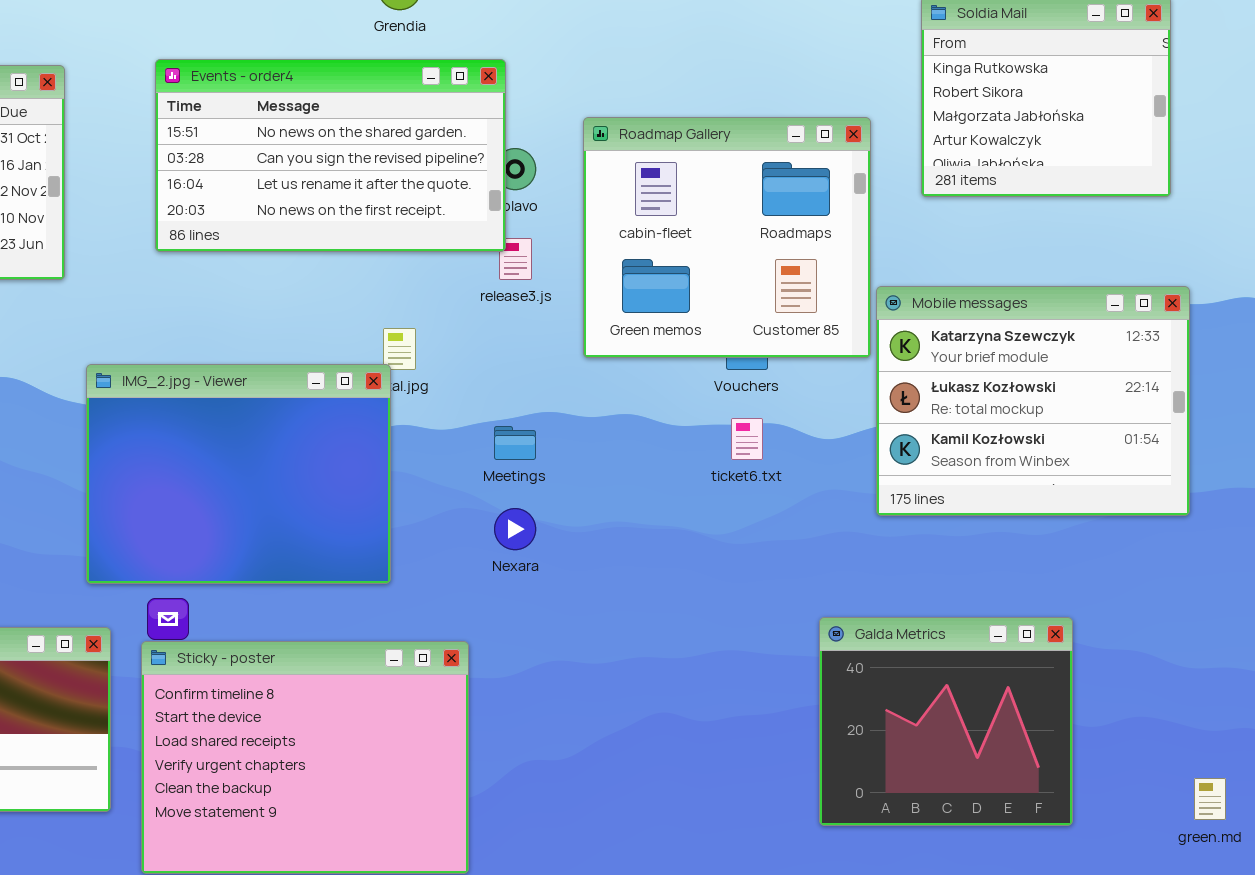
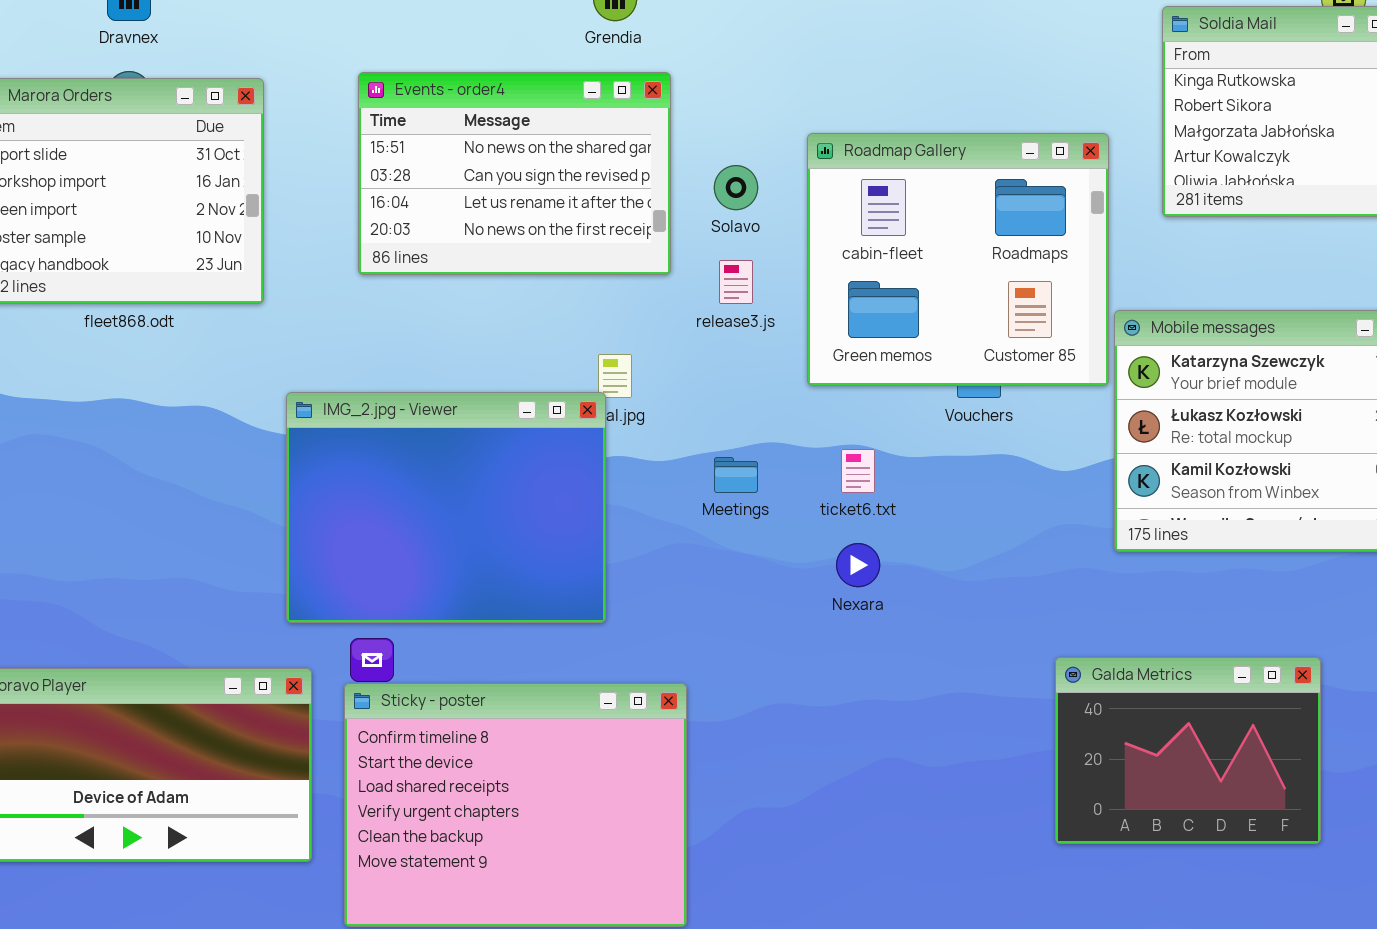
Events - order4: [155,59,506,252] -> [358,72,671,275], resized
ticket6.txt: [731,418,763,460] -> [841,449,875,493], moved
Nexara: [494,508,536,550] -> [836,543,880,587], moved
Galda Metrics: [819,617,1073,826] -> [1055,657,1321,844], resized

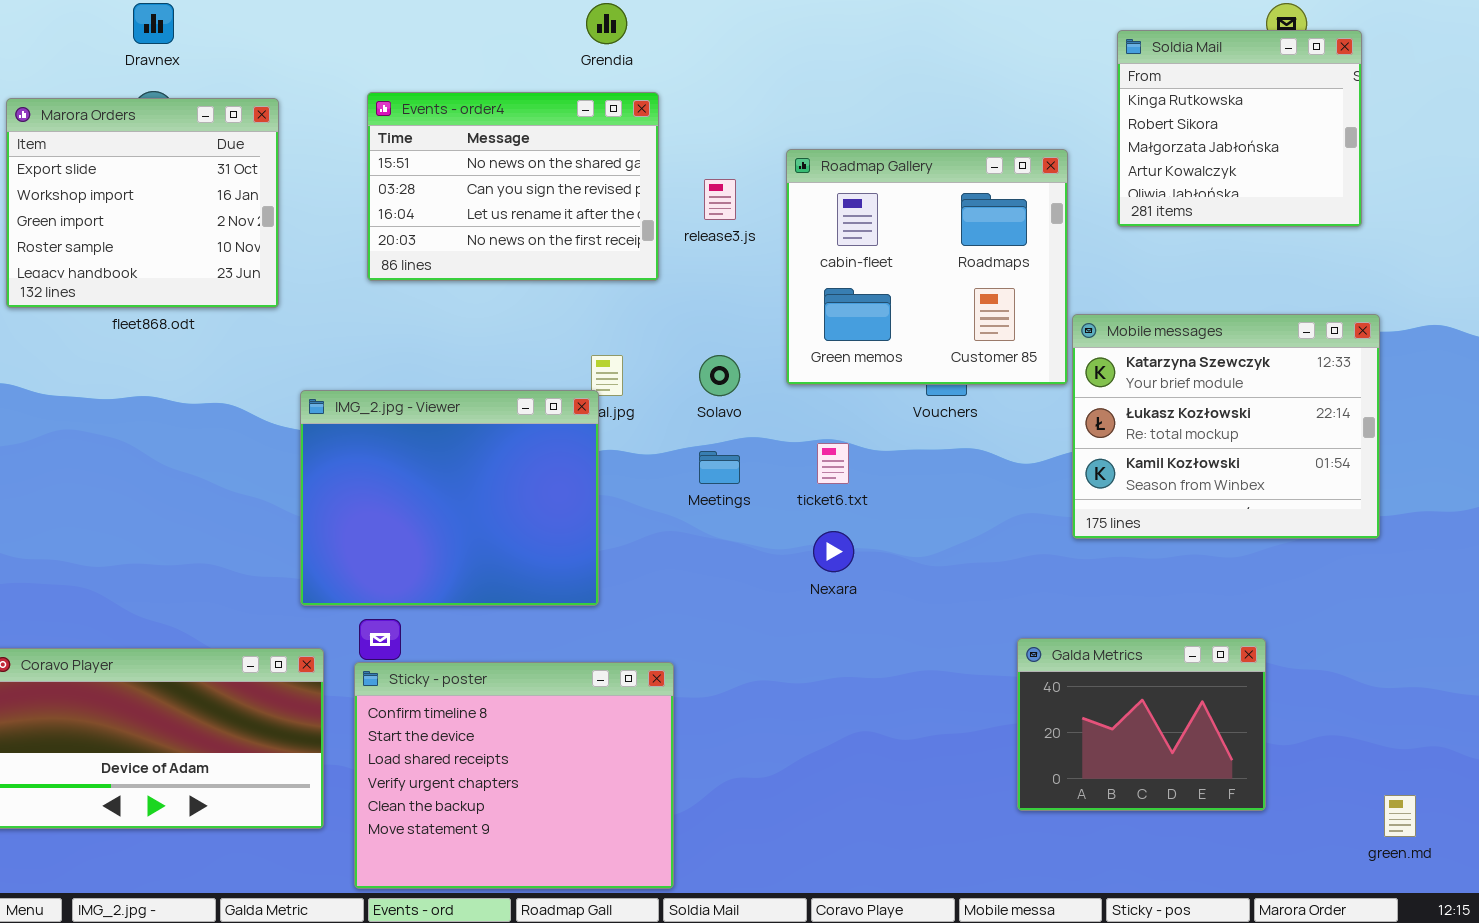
Solavo: [714,165,758,210] -> [699,355,740,396], moved
release3.js: [719,260,753,304] -> [704,179,736,220], moved

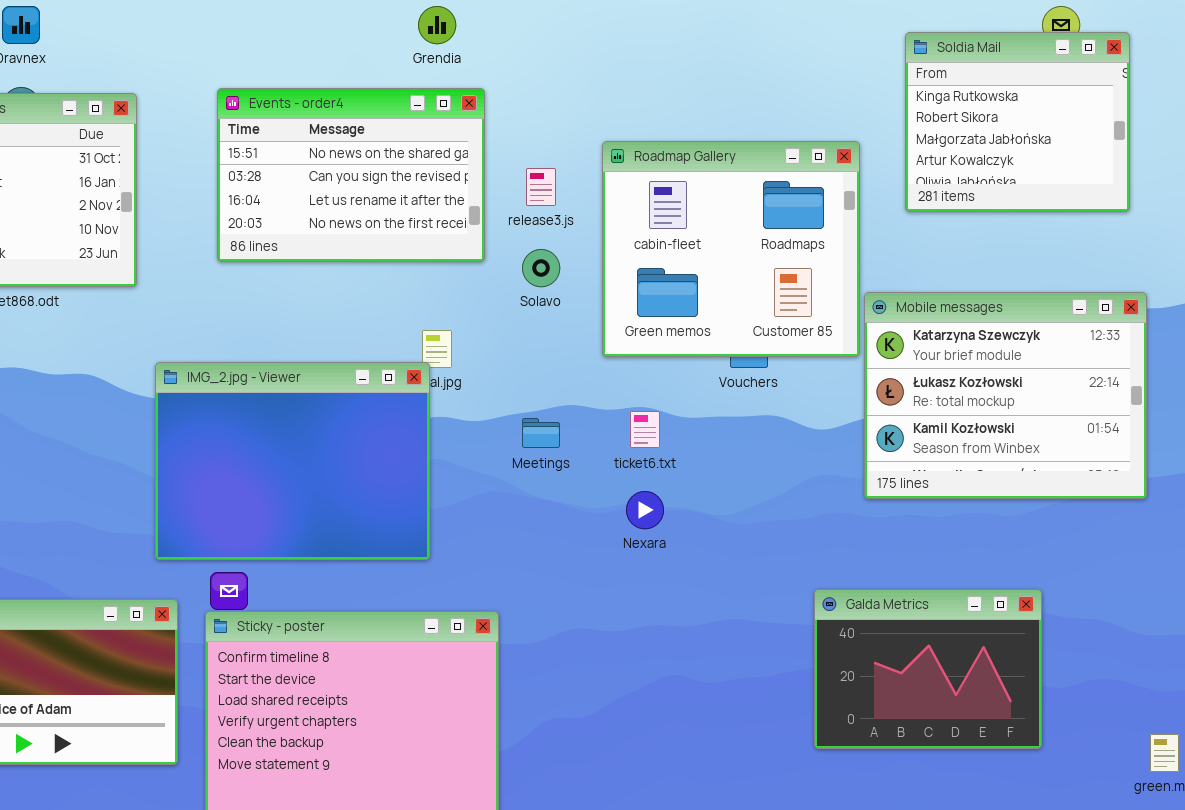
Solavo: [699,355,740,396] -> [522,249,560,287], moved

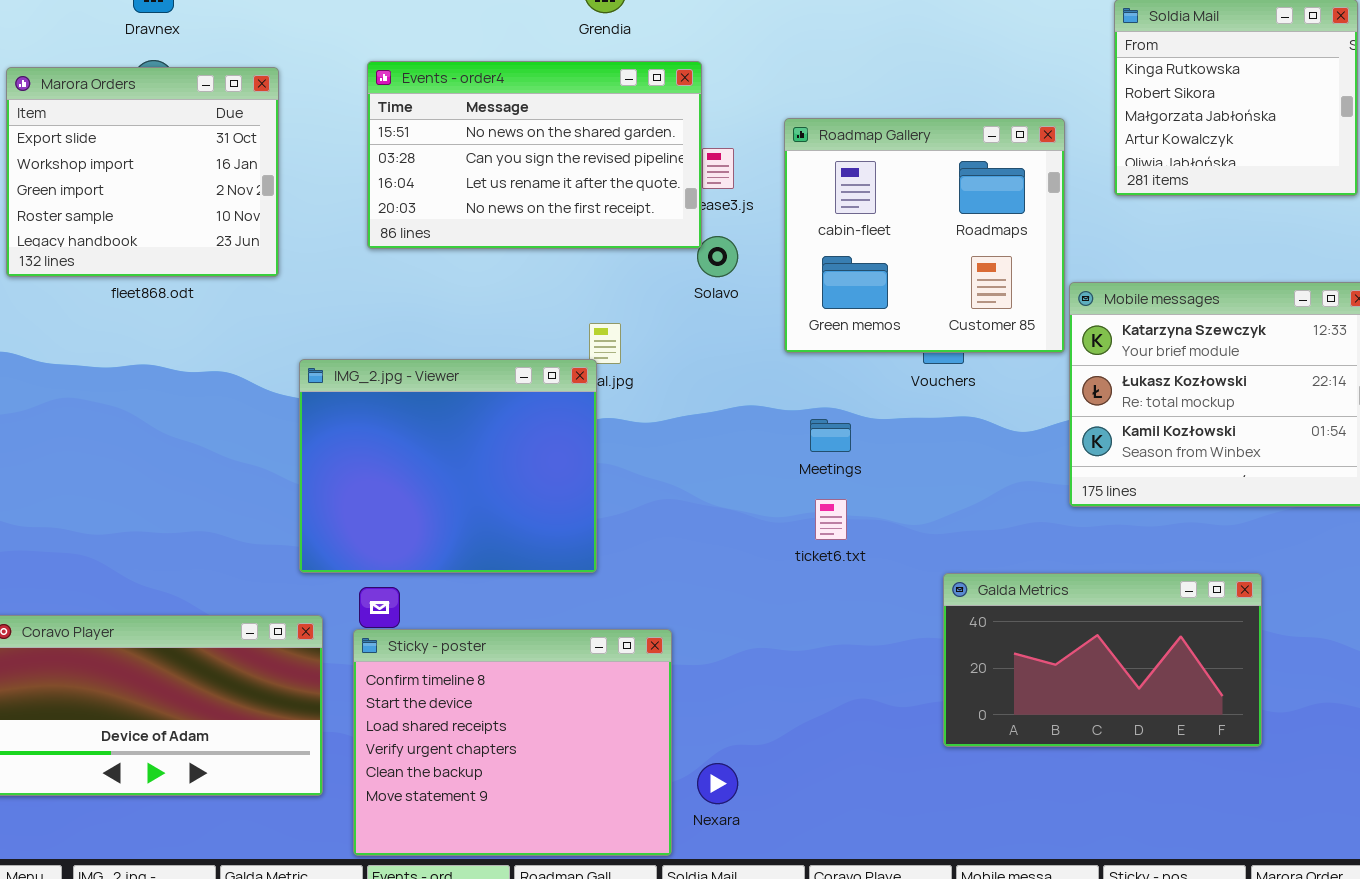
Events - order4: [217,88,485,262] -> [367,61,702,249], resized
ticket6.txt: [630,411,660,448] -> [815,499,847,540], moved
Meetings: [522,418,560,448] -> [810,419,851,452], moved
Nexara: [626,491,664,529] -> [697,763,738,804], moved
Galda Metrics: [814,589,1042,749] -> [943,573,1262,747], moved, resized

